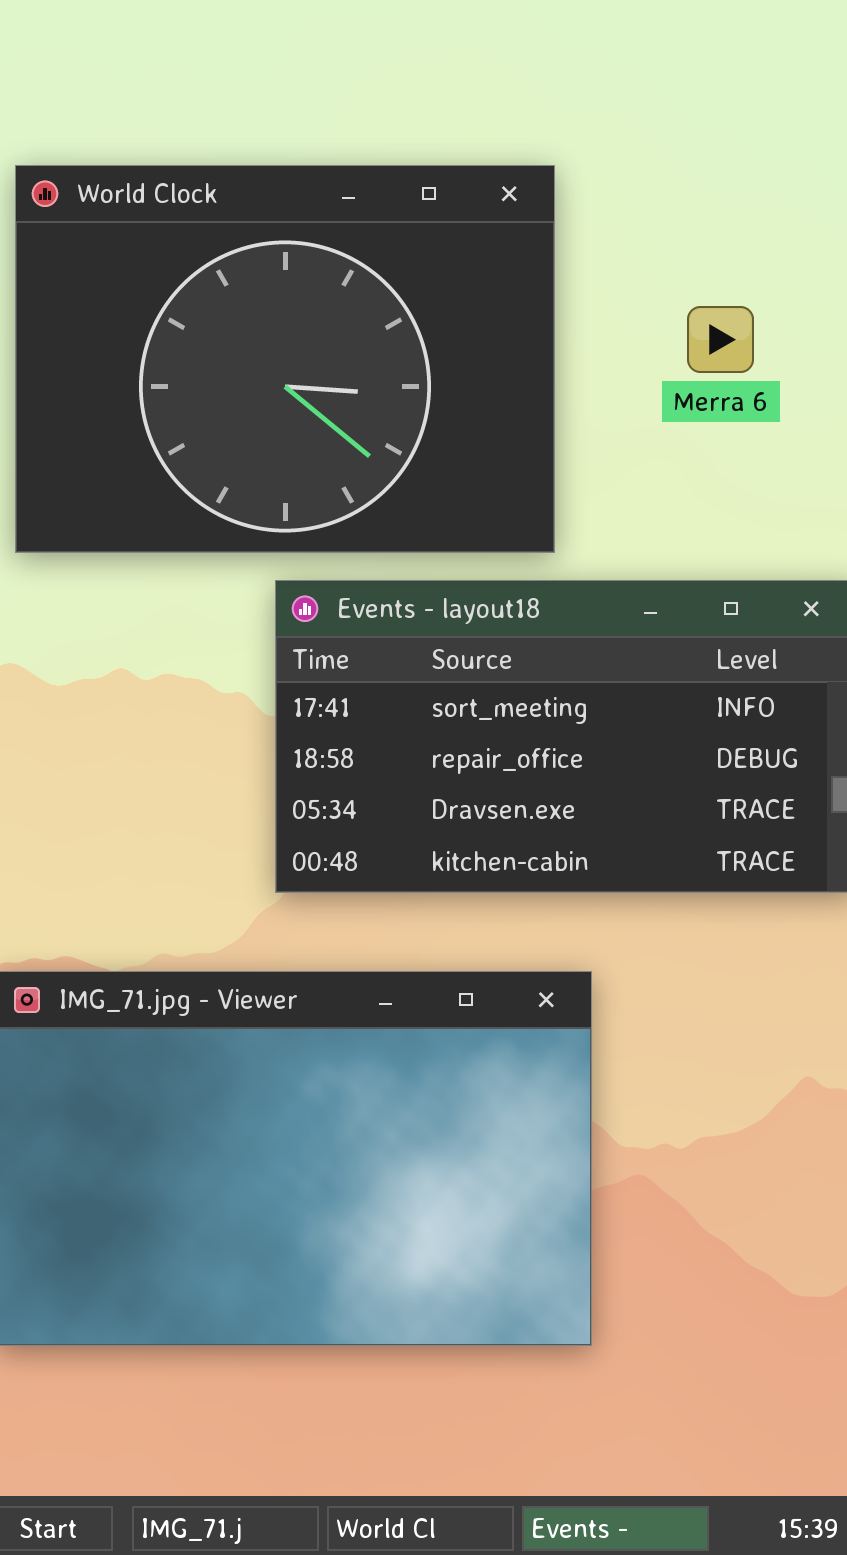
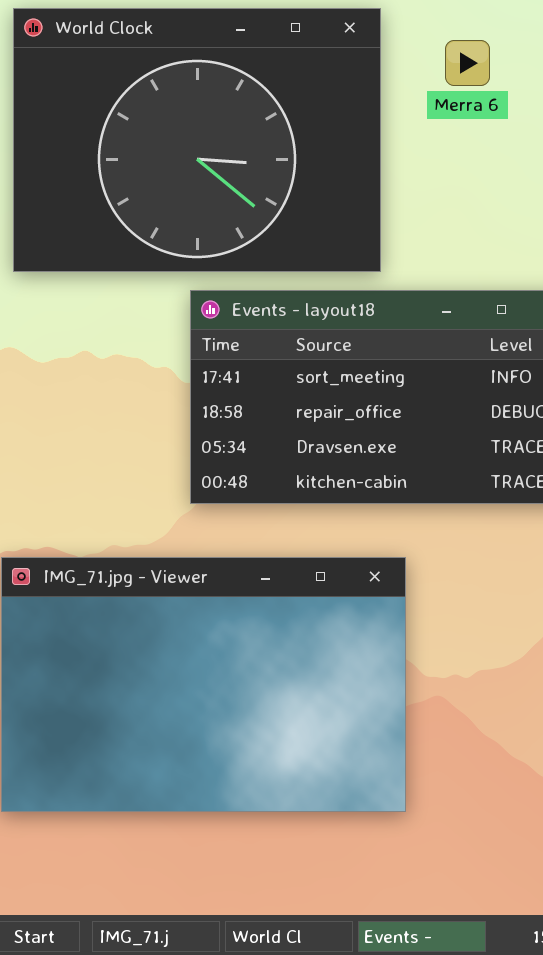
Merra 6: [687,306,754,373] -> [445,40,490,86], moved

